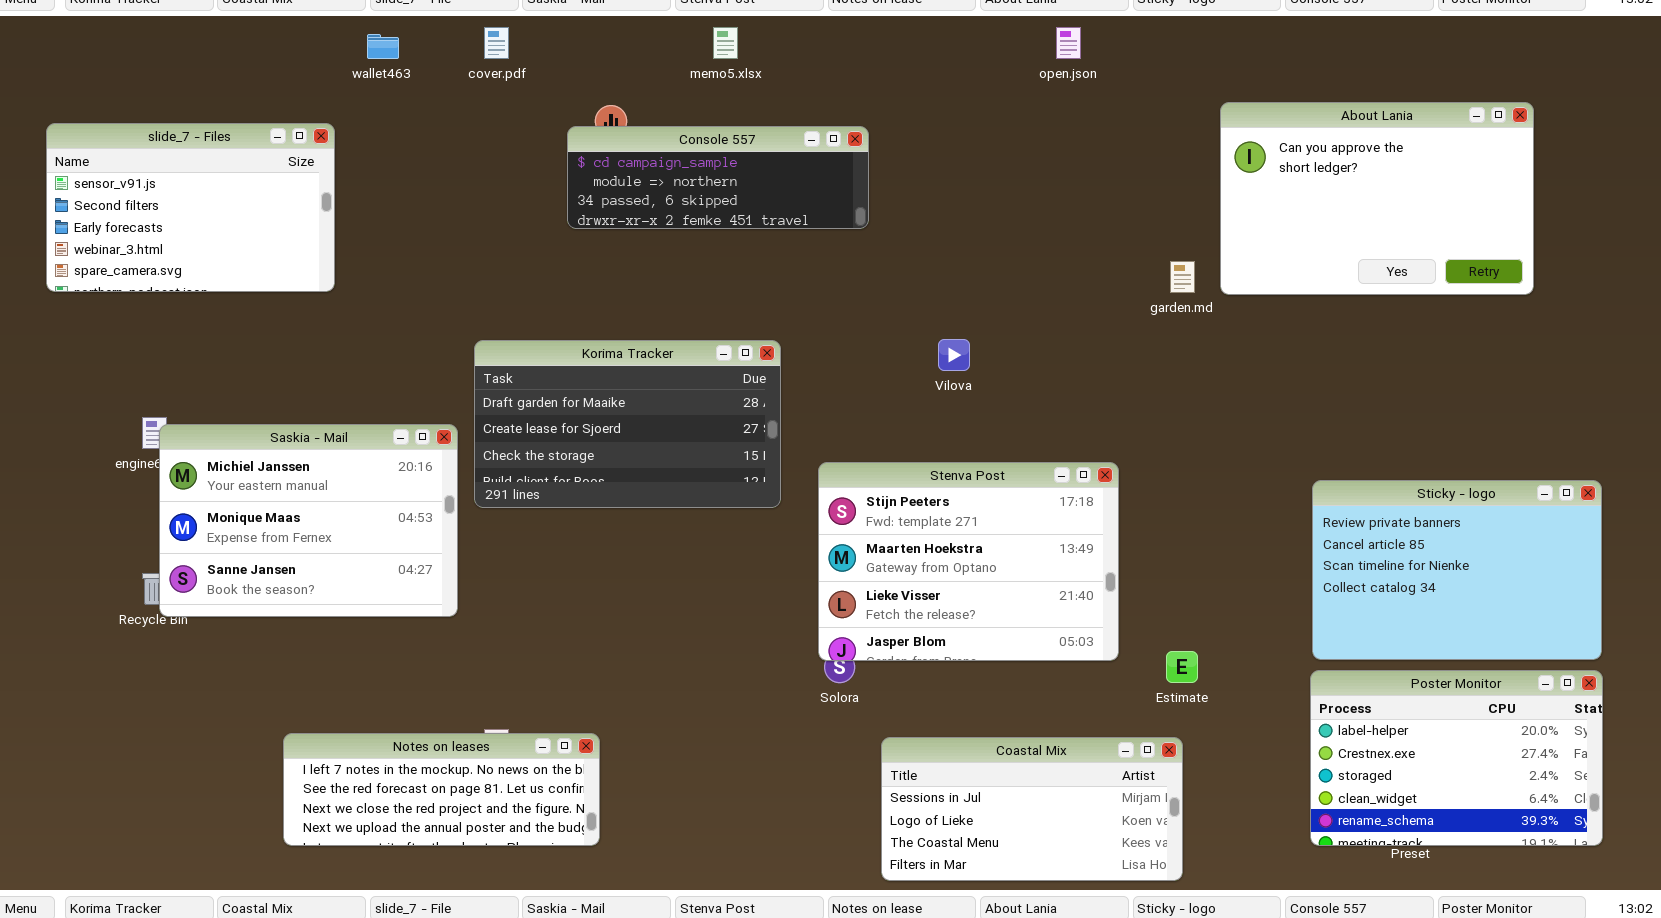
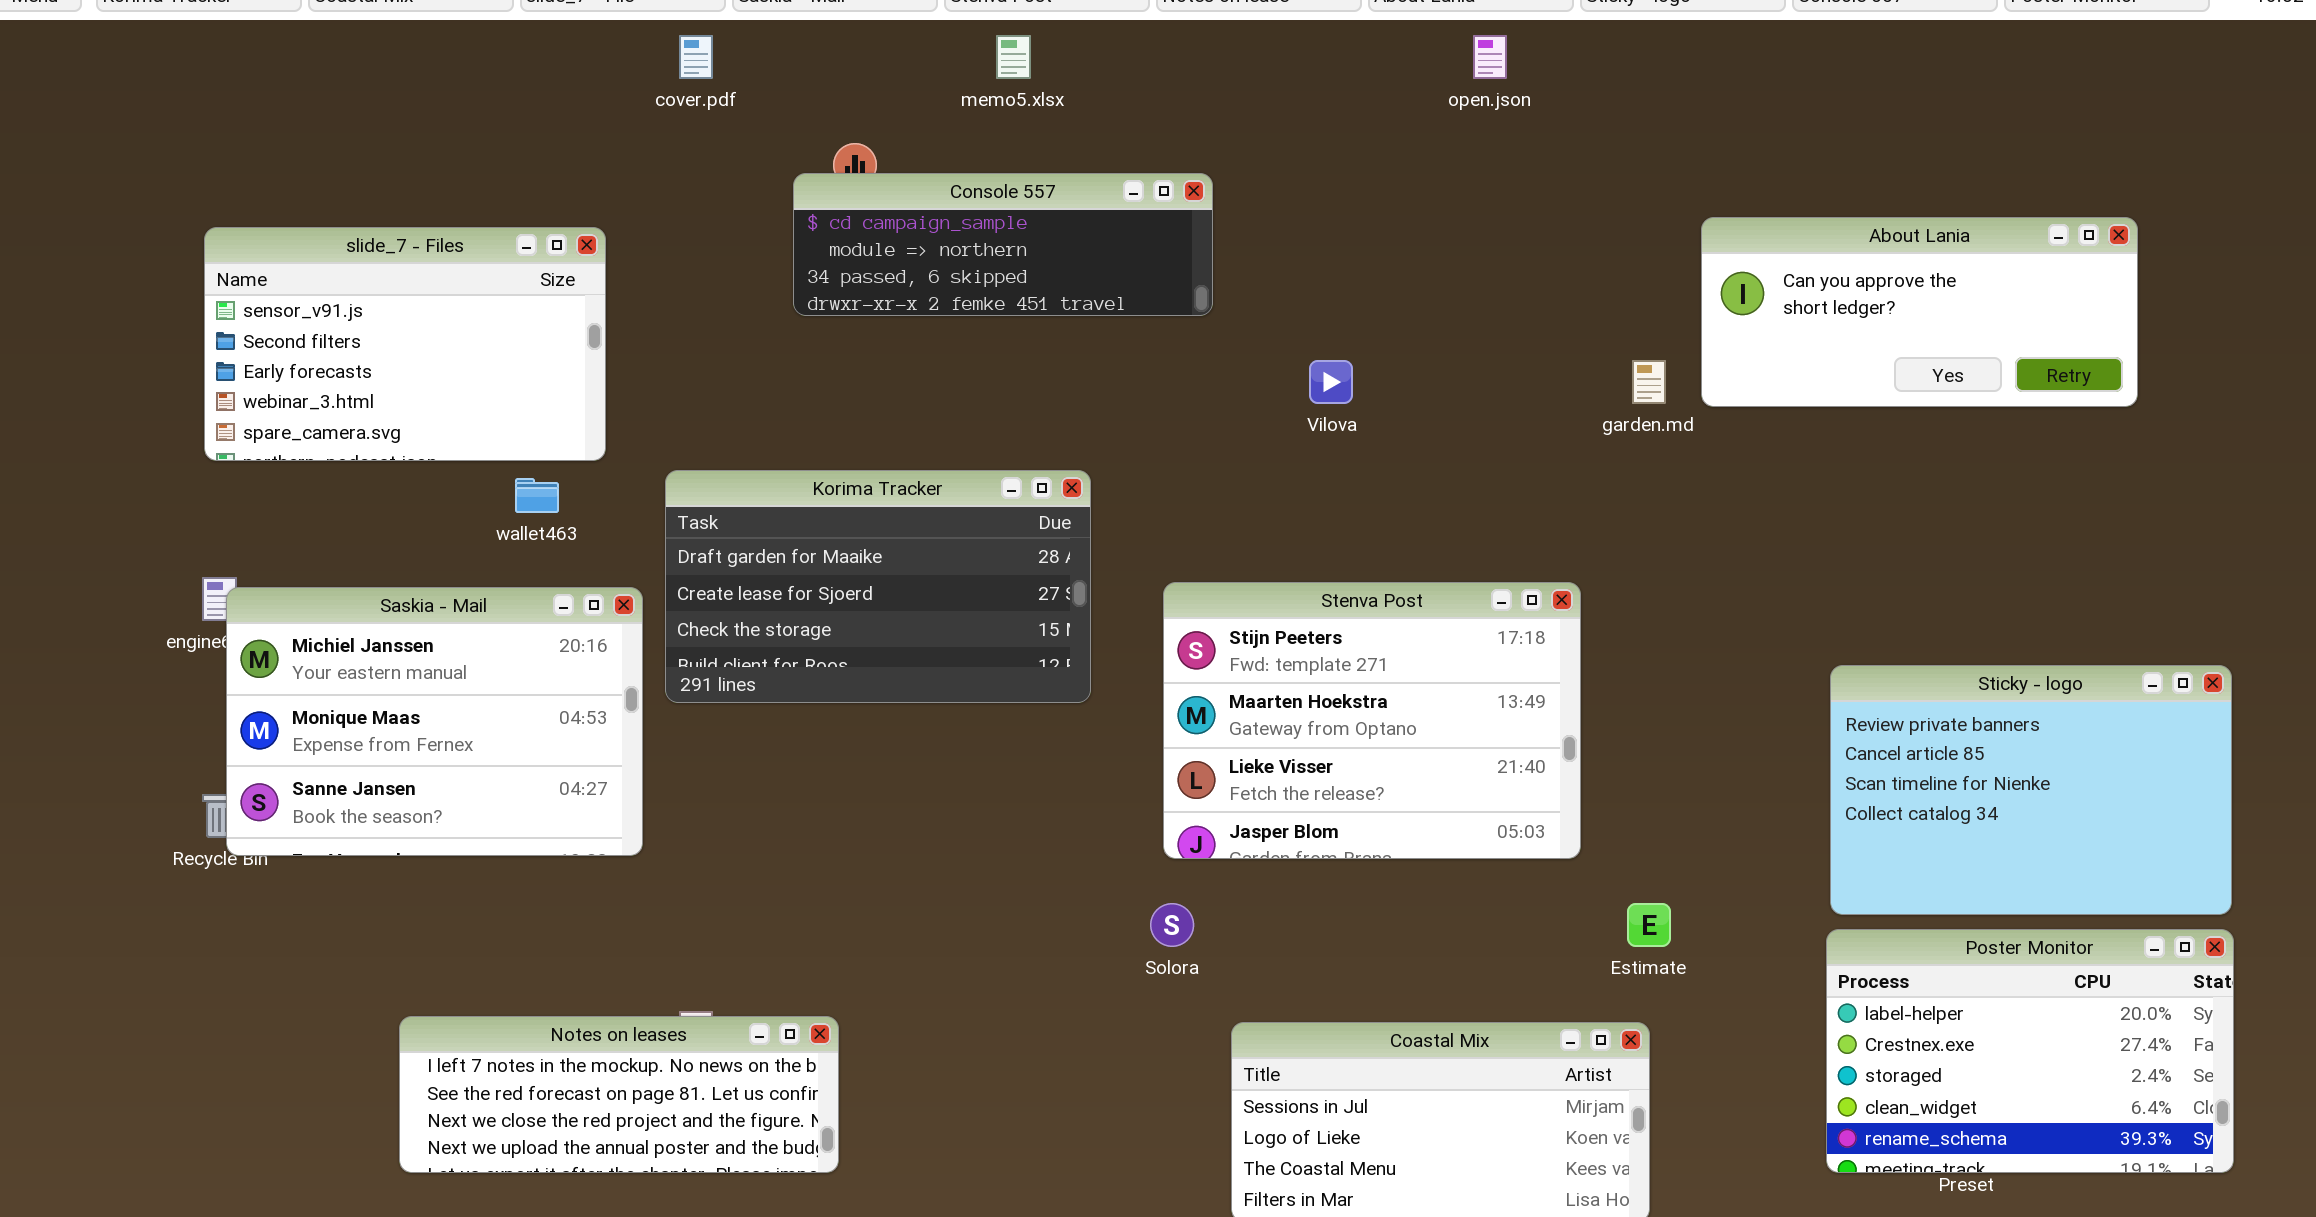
wallet463: [367,34,399,59] -> [515,478,559,513], moved
About Lania: [1220,102,1534,295] -> [1701,217,2138,407], resized
slide_7 - Files: [46,123,335,292] -> [204,227,606,461], moved
Vilova: [938,339,970,371] -> [1309,360,1353,404], moved
Stenva Post: [818,462,1119,661] -> [1163,582,1581,859], moved

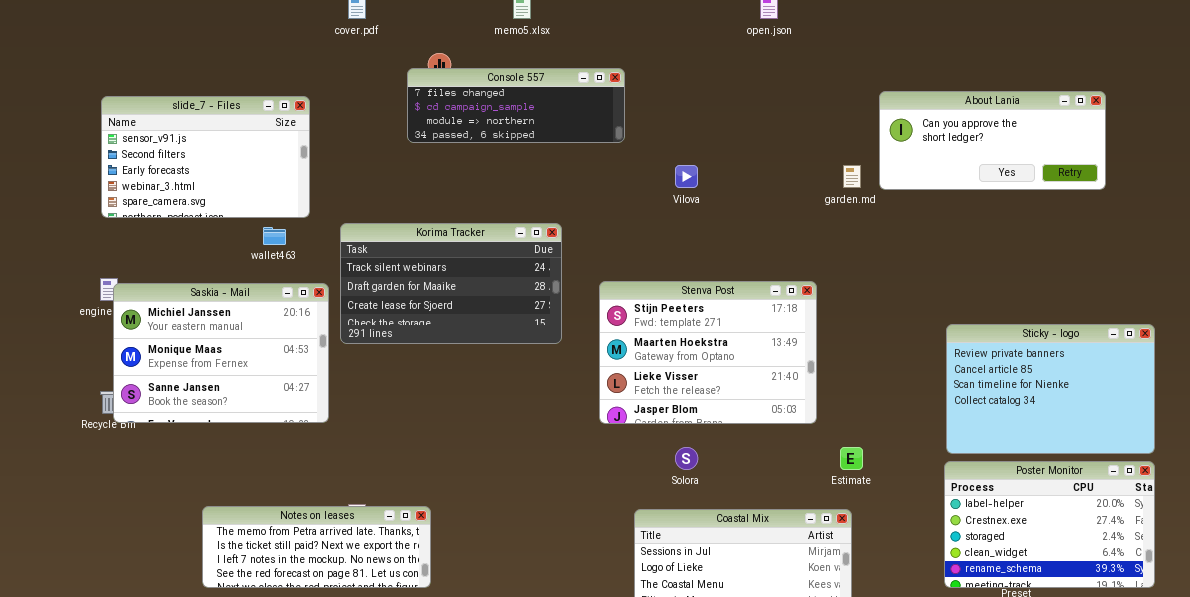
Console 557: [793,173,1213,316] -> [407,68,625,143], scrolled up 1 row
Korima Tracker: [665,470,1091,703] -> [340,223,562,344], scrolled up 1 row
Solora: [1150,903,1194,947] -> [675,447,698,470], moved
Notes on leases: [399,1016,839,1173] -> [202,506,431,588], scrolled up 2 rows

